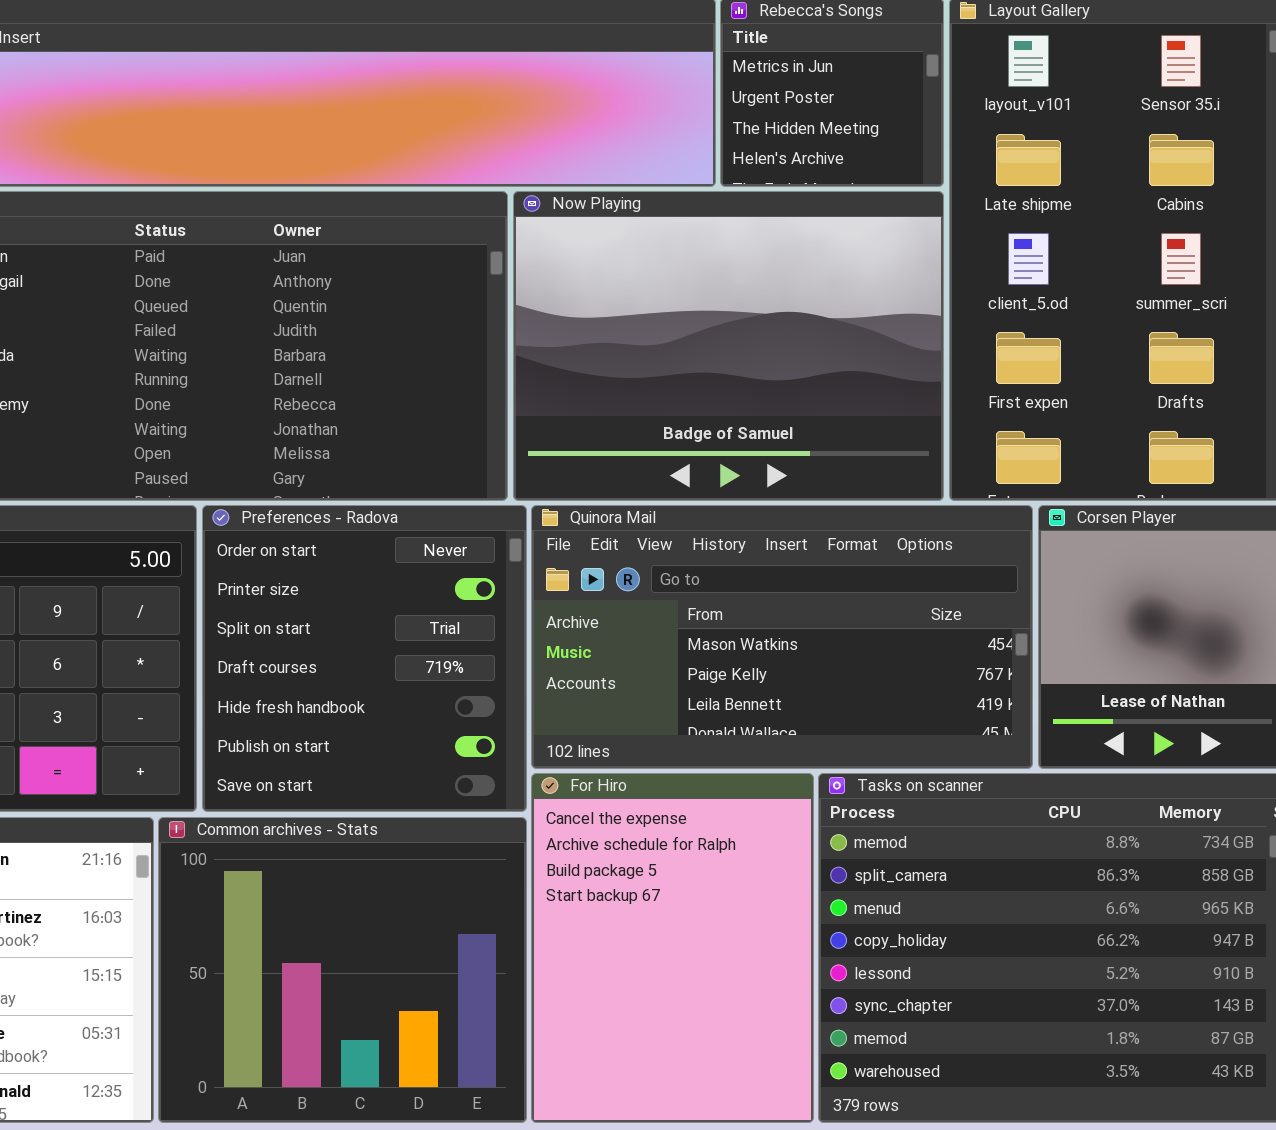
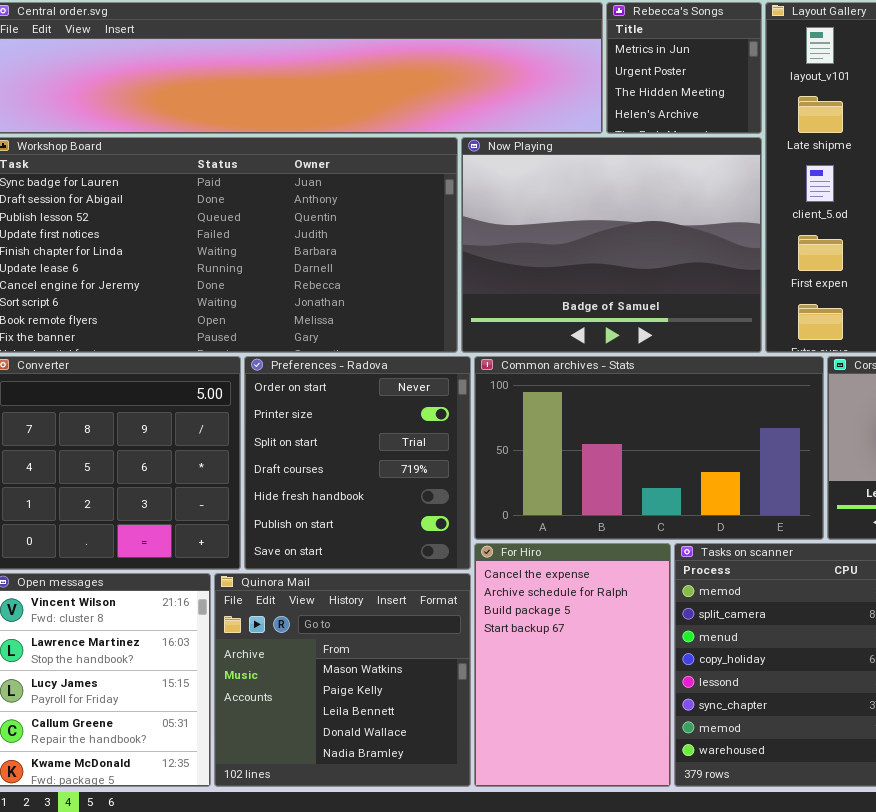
Quinora Mail: [531,505,1033,769] -> [214,573,471,787], moved, resized
Common archives - Stats: [158,817,527,1123] -> [474,356,824,540], moved, resized

